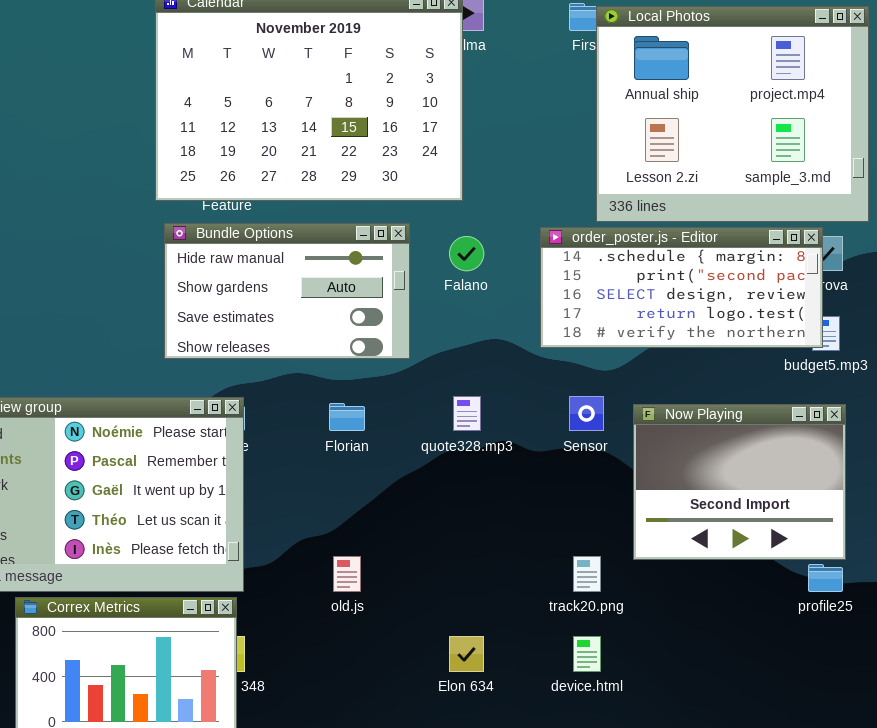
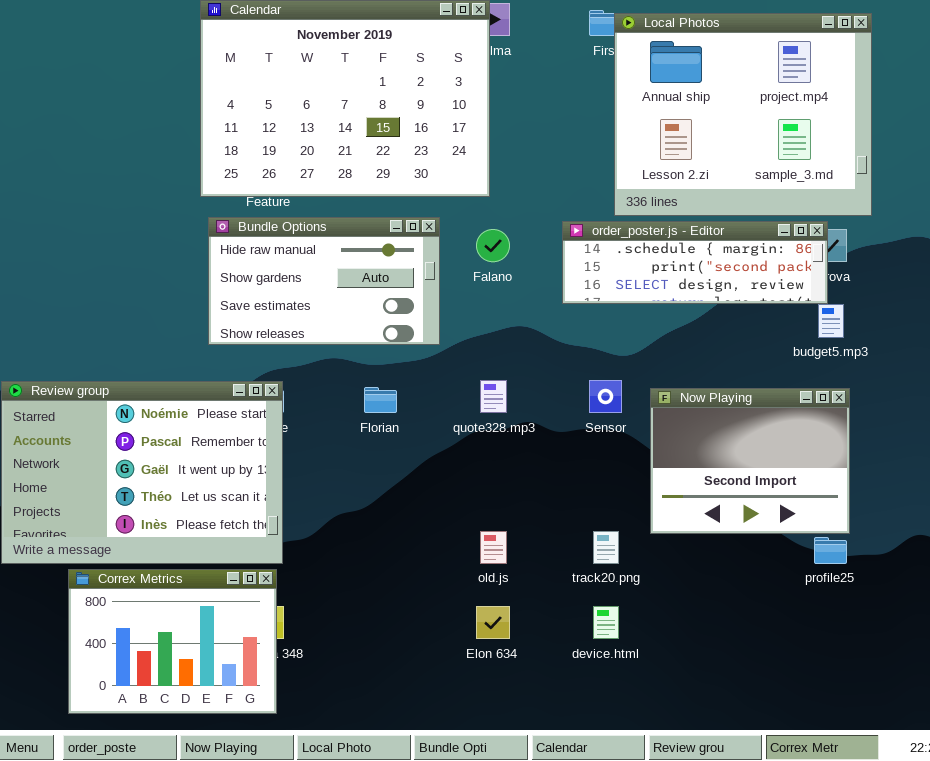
order_poster.js - Editor: [540,227,823,348] -> [562,221,828,304], resized
old.js: [333,556,361,592] -> [480,531,507,564], moved

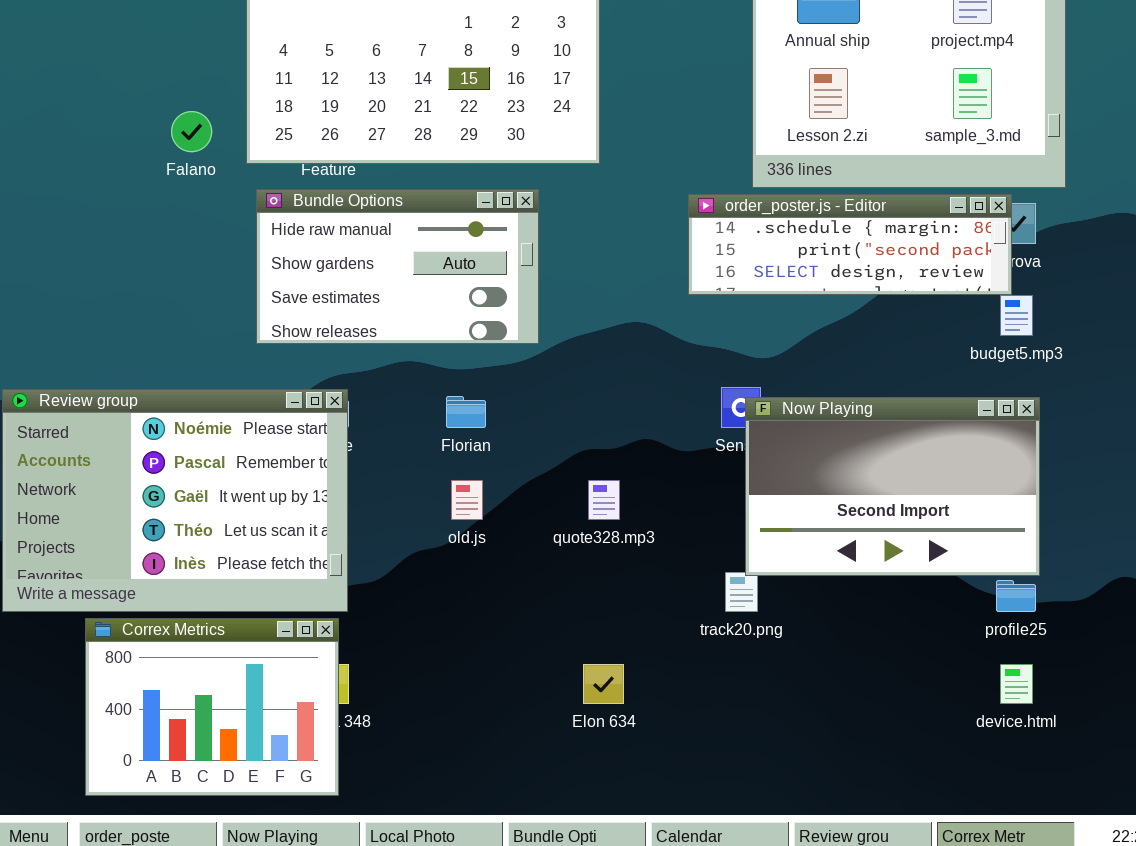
Falano: [476,229,510,262] -> [171,111,212,152], moved
quote328.mp3: [480,380,507,413] -> [588,480,620,520], moved
Now Playing: [650,388,850,534] -> [745,397,1040,576], resized
old.js: [480,531,507,564] -> [451,480,483,520], moved
device.html: [593,606,619,639] -> [1000,664,1033,704], moved

